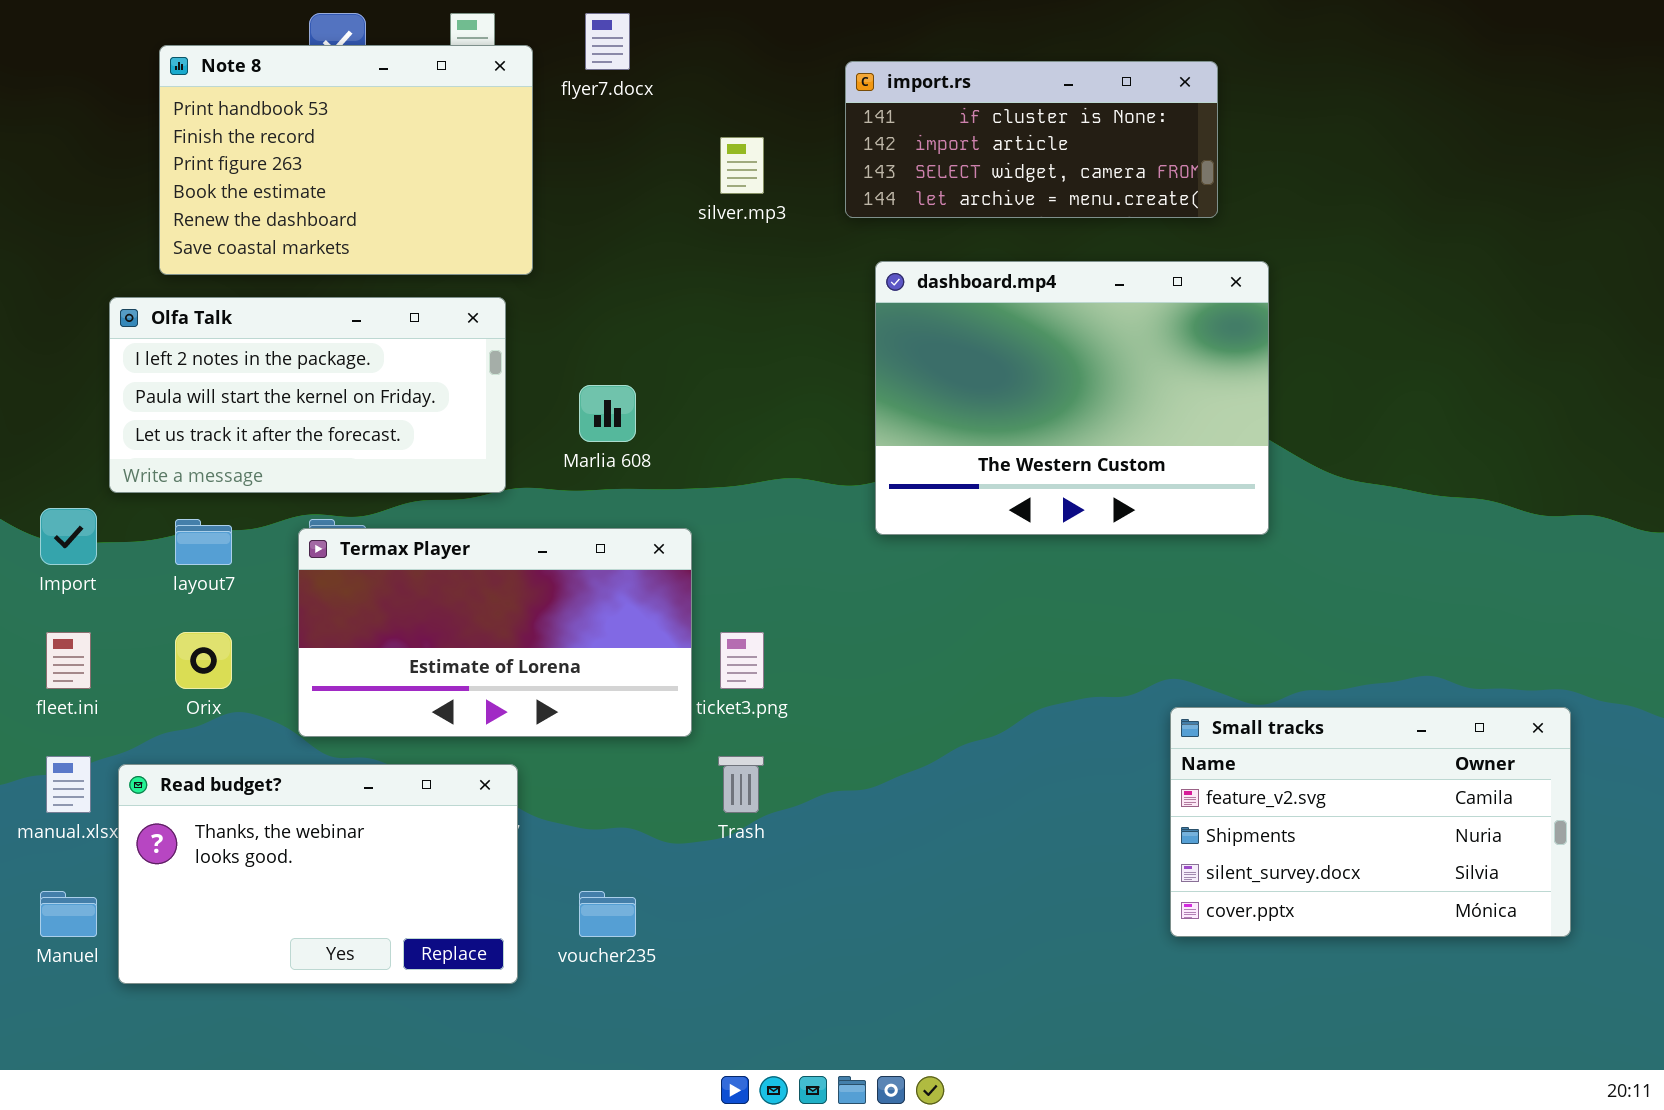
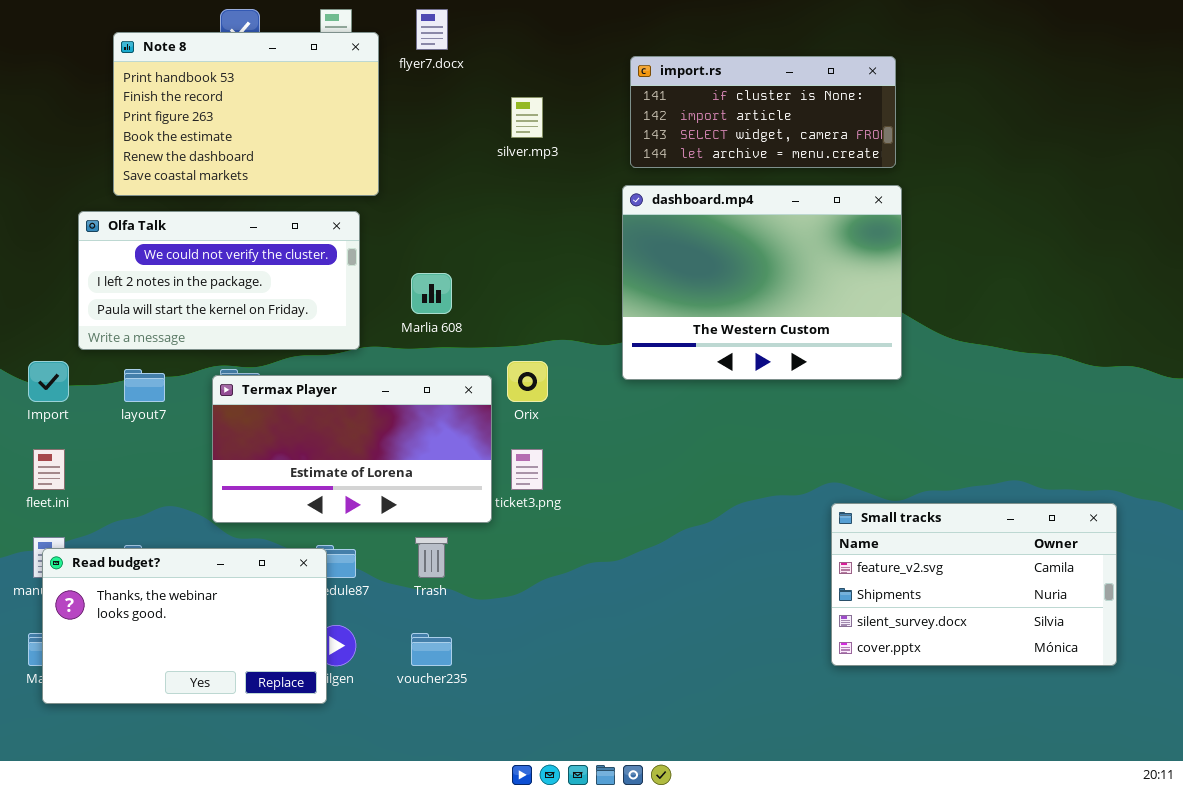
import.rs: [845,61,1218,218] -> [630,56,896,168], moved
Olfa Talk: [109,297,506,493] -> [78,211,360,350], scrolled up 1 row
Orix: [175,632,232,689] -> [507,361,548,402], moved
Trash: [718,756,764,813] -> [415,537,448,578], moved
Read budget?: [118,764,518,984] -> [42,548,327,704], moved

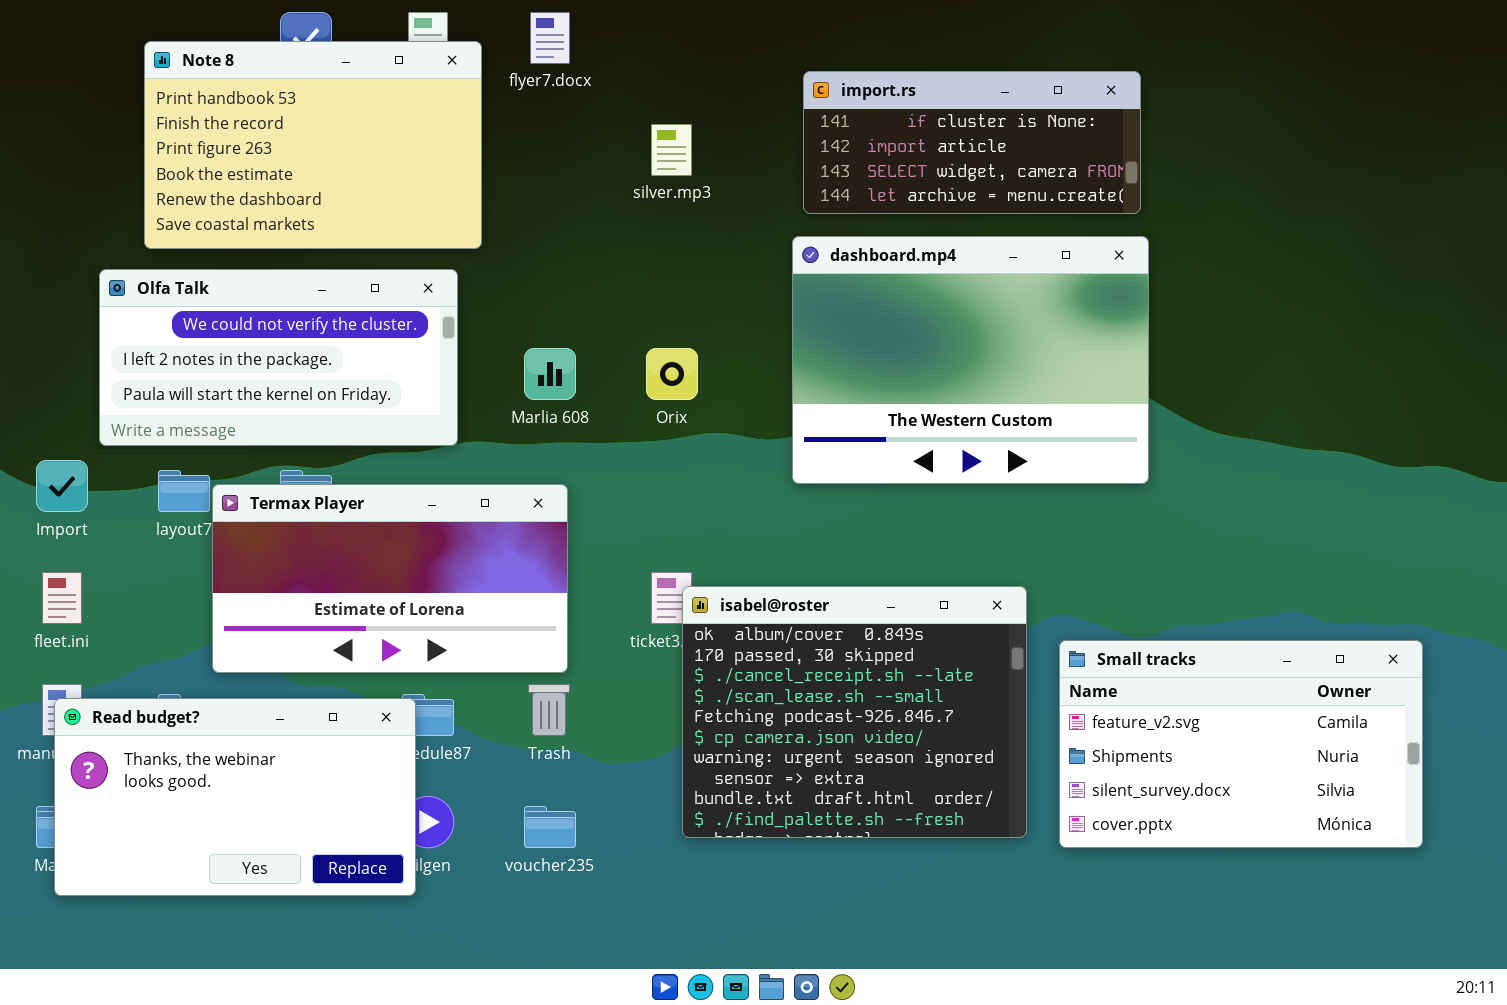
Orix: [507,361,548,402] -> [646,348,698,400], moved
Termax Player: [212,375,492,523] -> [212,484,568,673], moved
isabel@roster: none -> [682,586,1027,838], opened

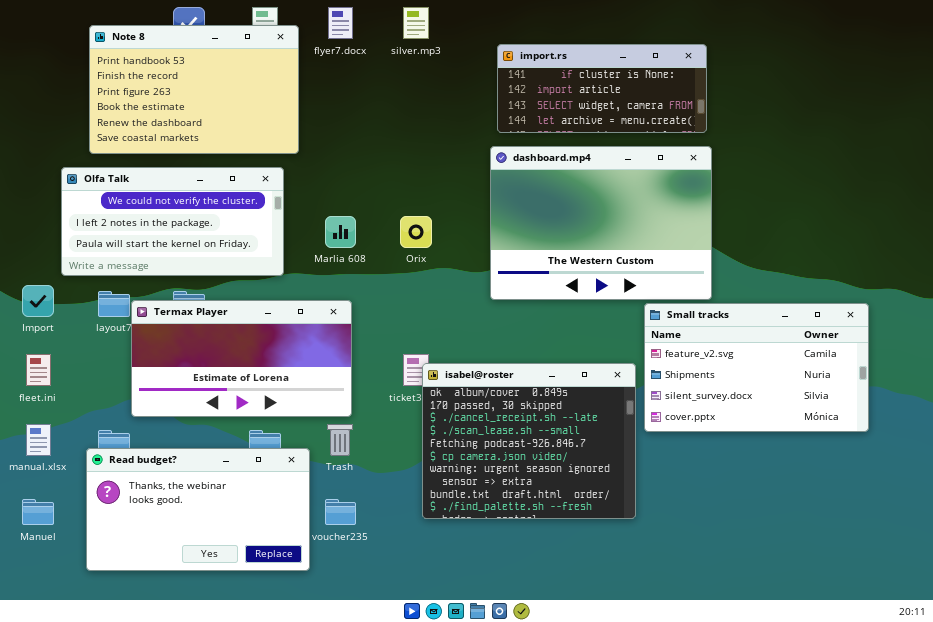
silver.mp3: [651,124,692,176] -> [403,7,429,39], moved
Small tracks: [1059,640,1423,848] -> [644,303,869,432], moved
Read budget?: [54,698,416,896] -> [86,448,310,571], moved

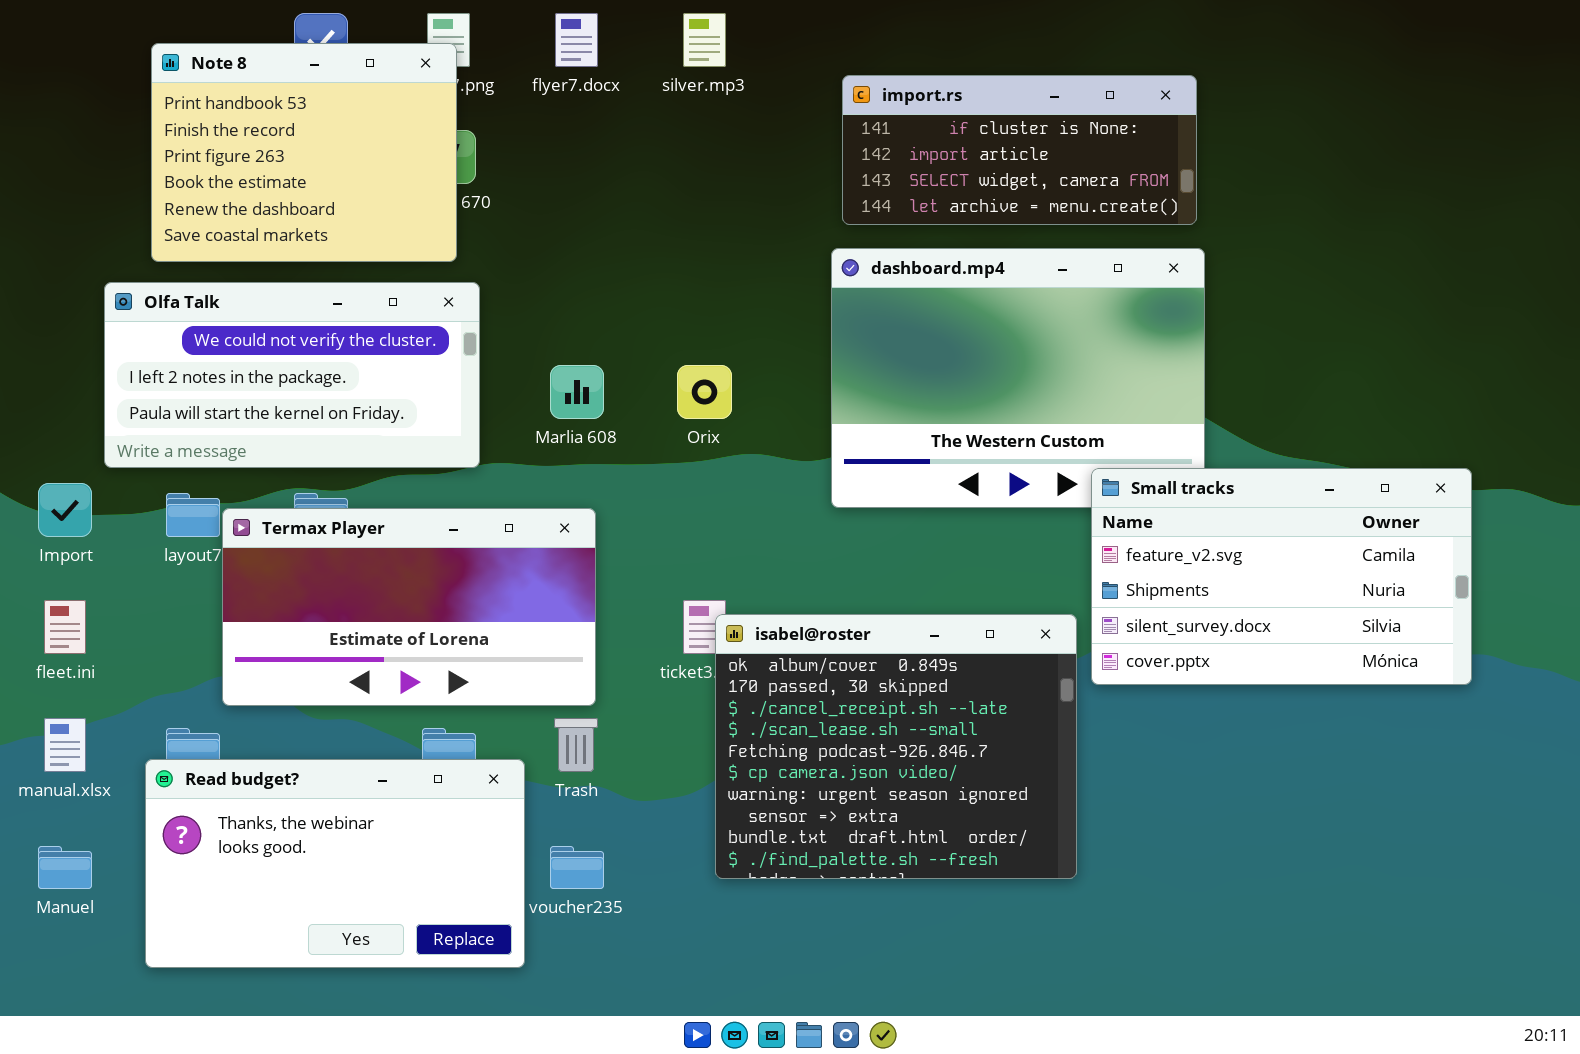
Note 8: [89,25,299,154] -> [151,43,457,262], resized
Small tracks: [644,303,869,432] -> [1091,468,1472,685], moved

